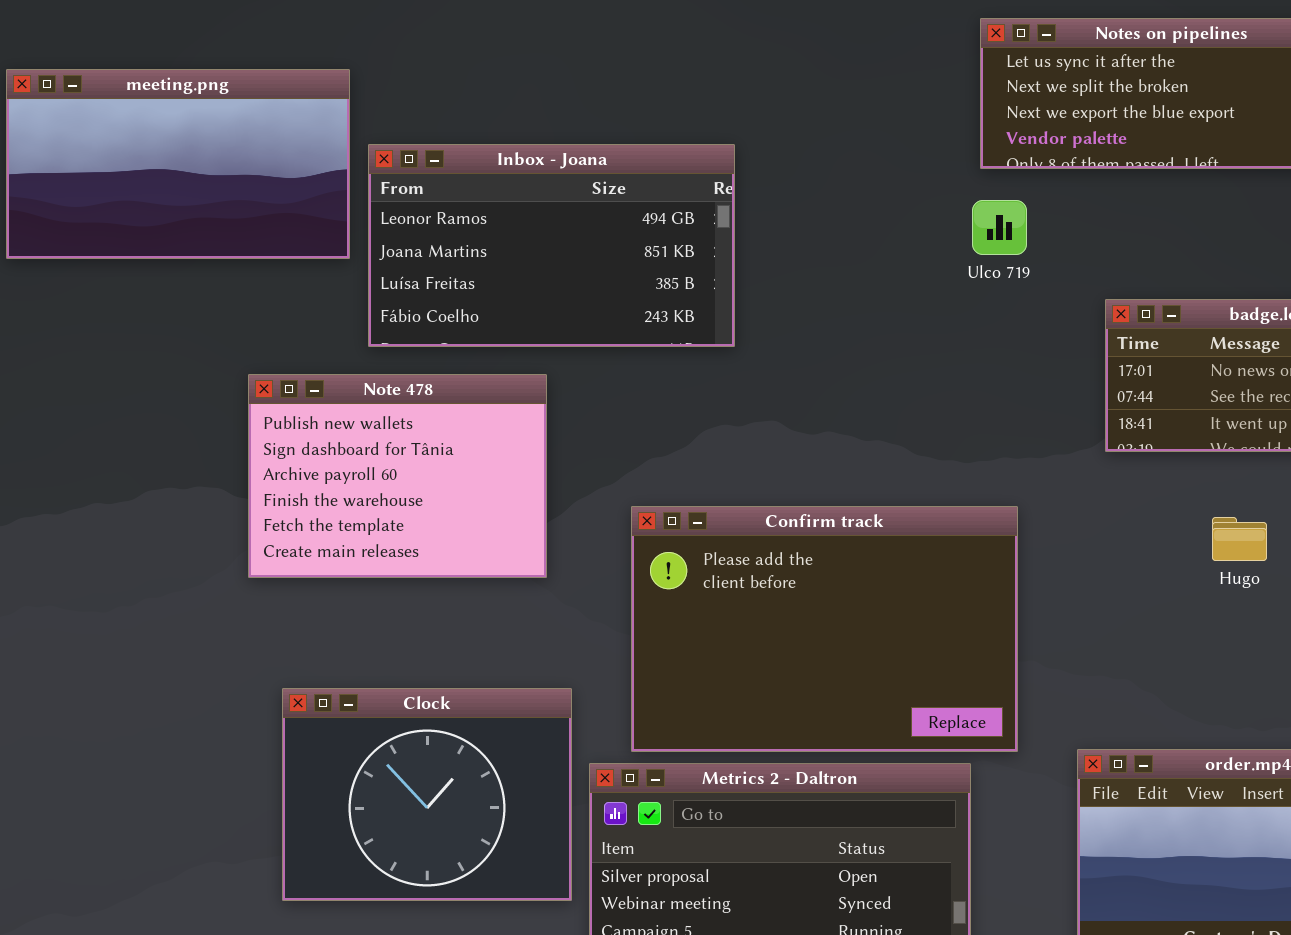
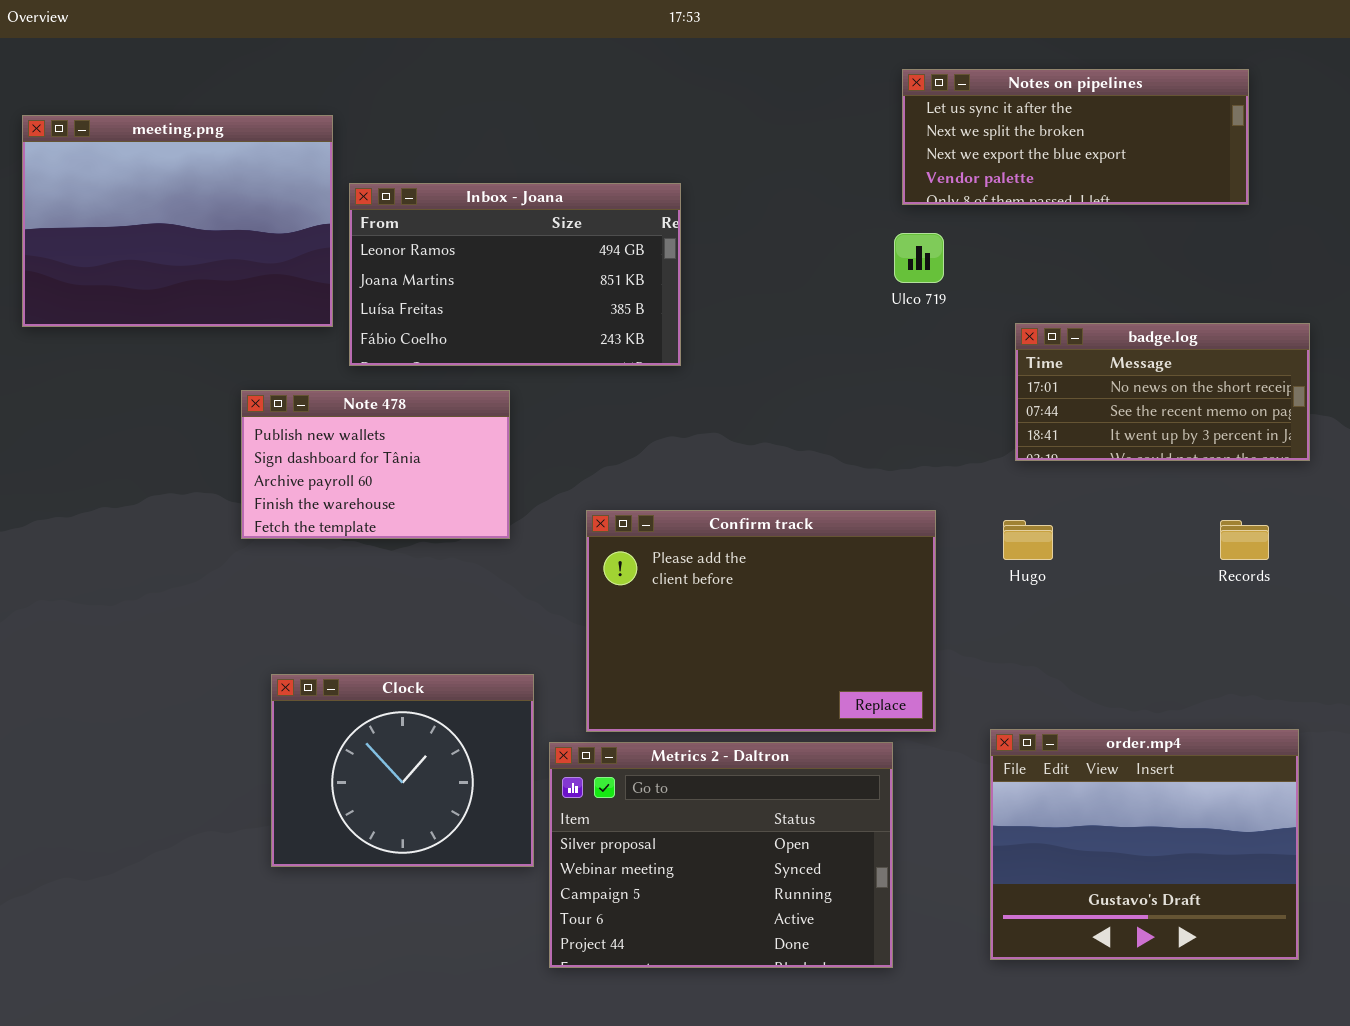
meeting.png: [6,69,350,259] -> [22,115,333,327], resized
Note 478: [248,374,547,578] -> [241,390,510,539], resized
Hugo: [1212,517,1267,561] -> [1003,520,1053,560], moved

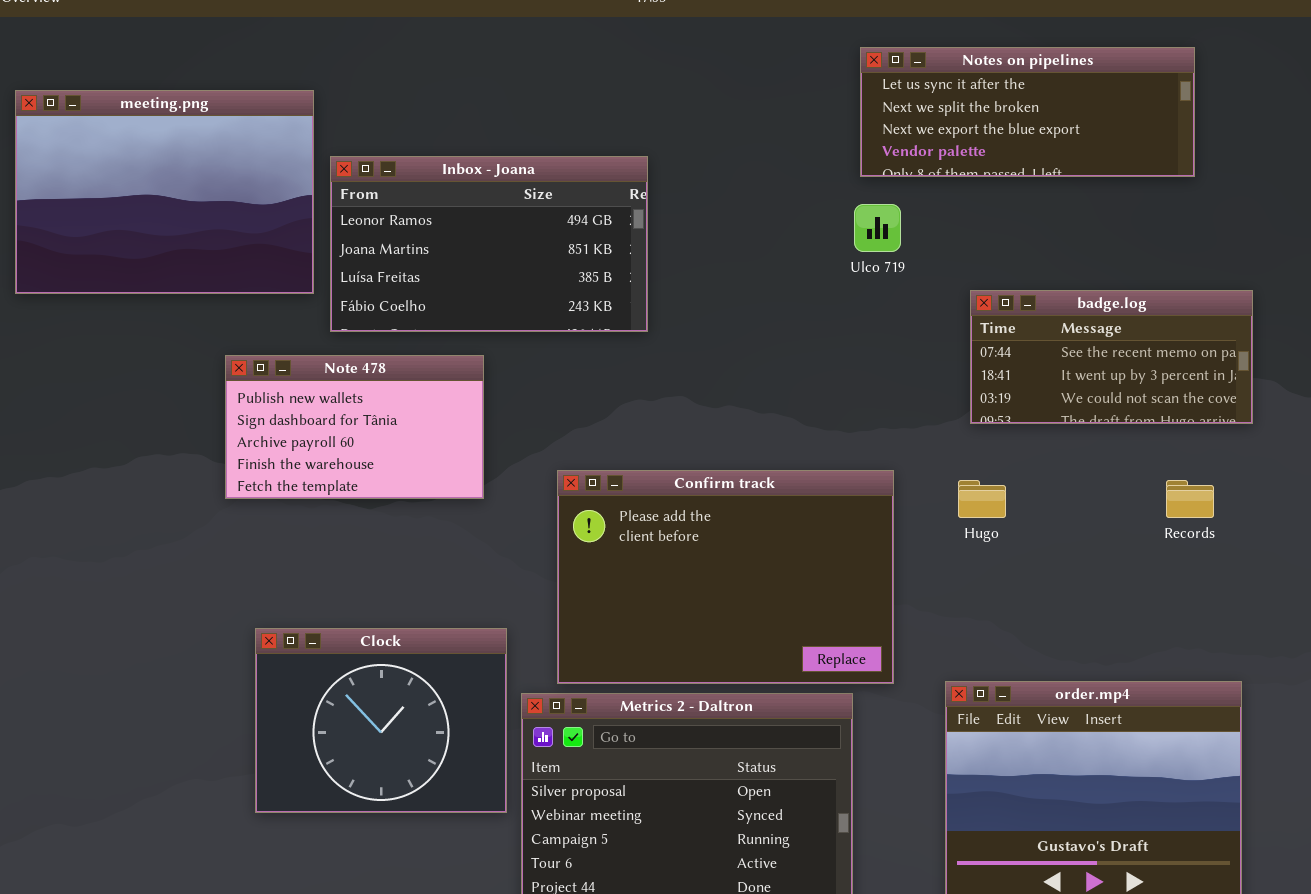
badge.log: [1015,323,1310,461] -> [970,290,1253,424], scrolled down 1 row

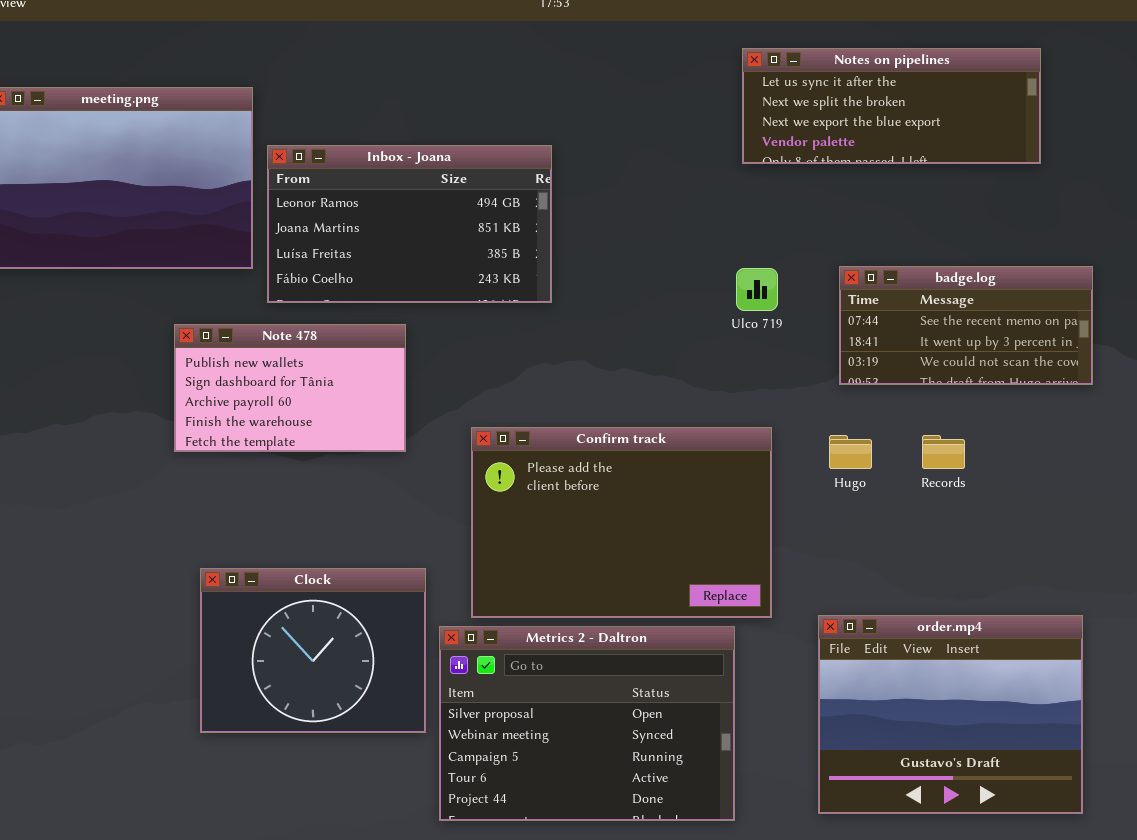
Ulco 719: [854,204,901,252] -> [736,268,778,311], moved
Records: [1166,480,1214,518] -> [922,435,965,469], moved

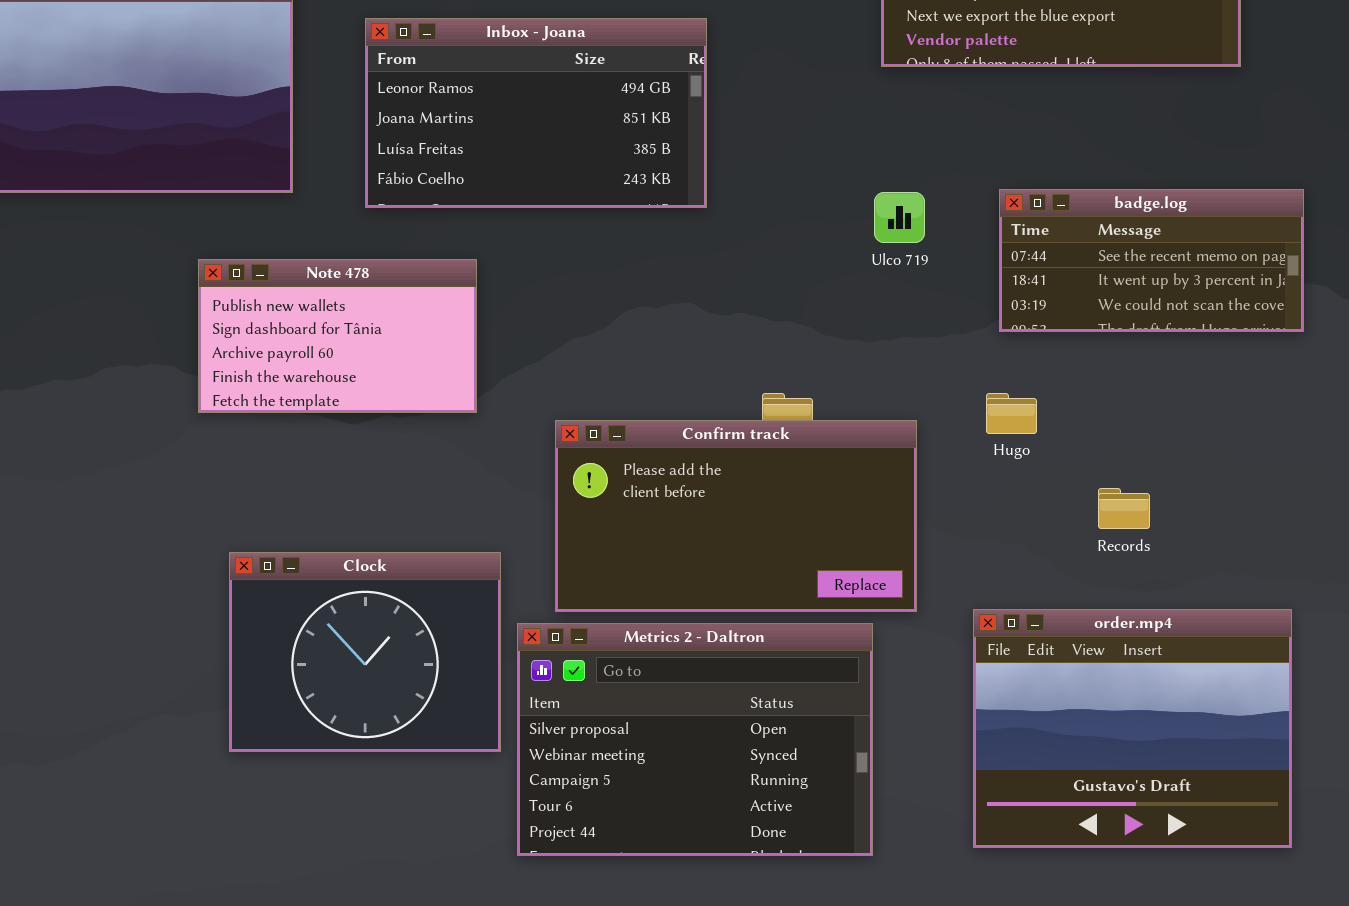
Inbox - Joana: [267,145,552,303] -> [365,18,707,208], moved
Confirm track: [471,427,772,618] -> [555,420,917,612], resized
Records: [922,435,965,469] -> [1098,488,1150,529], moved

